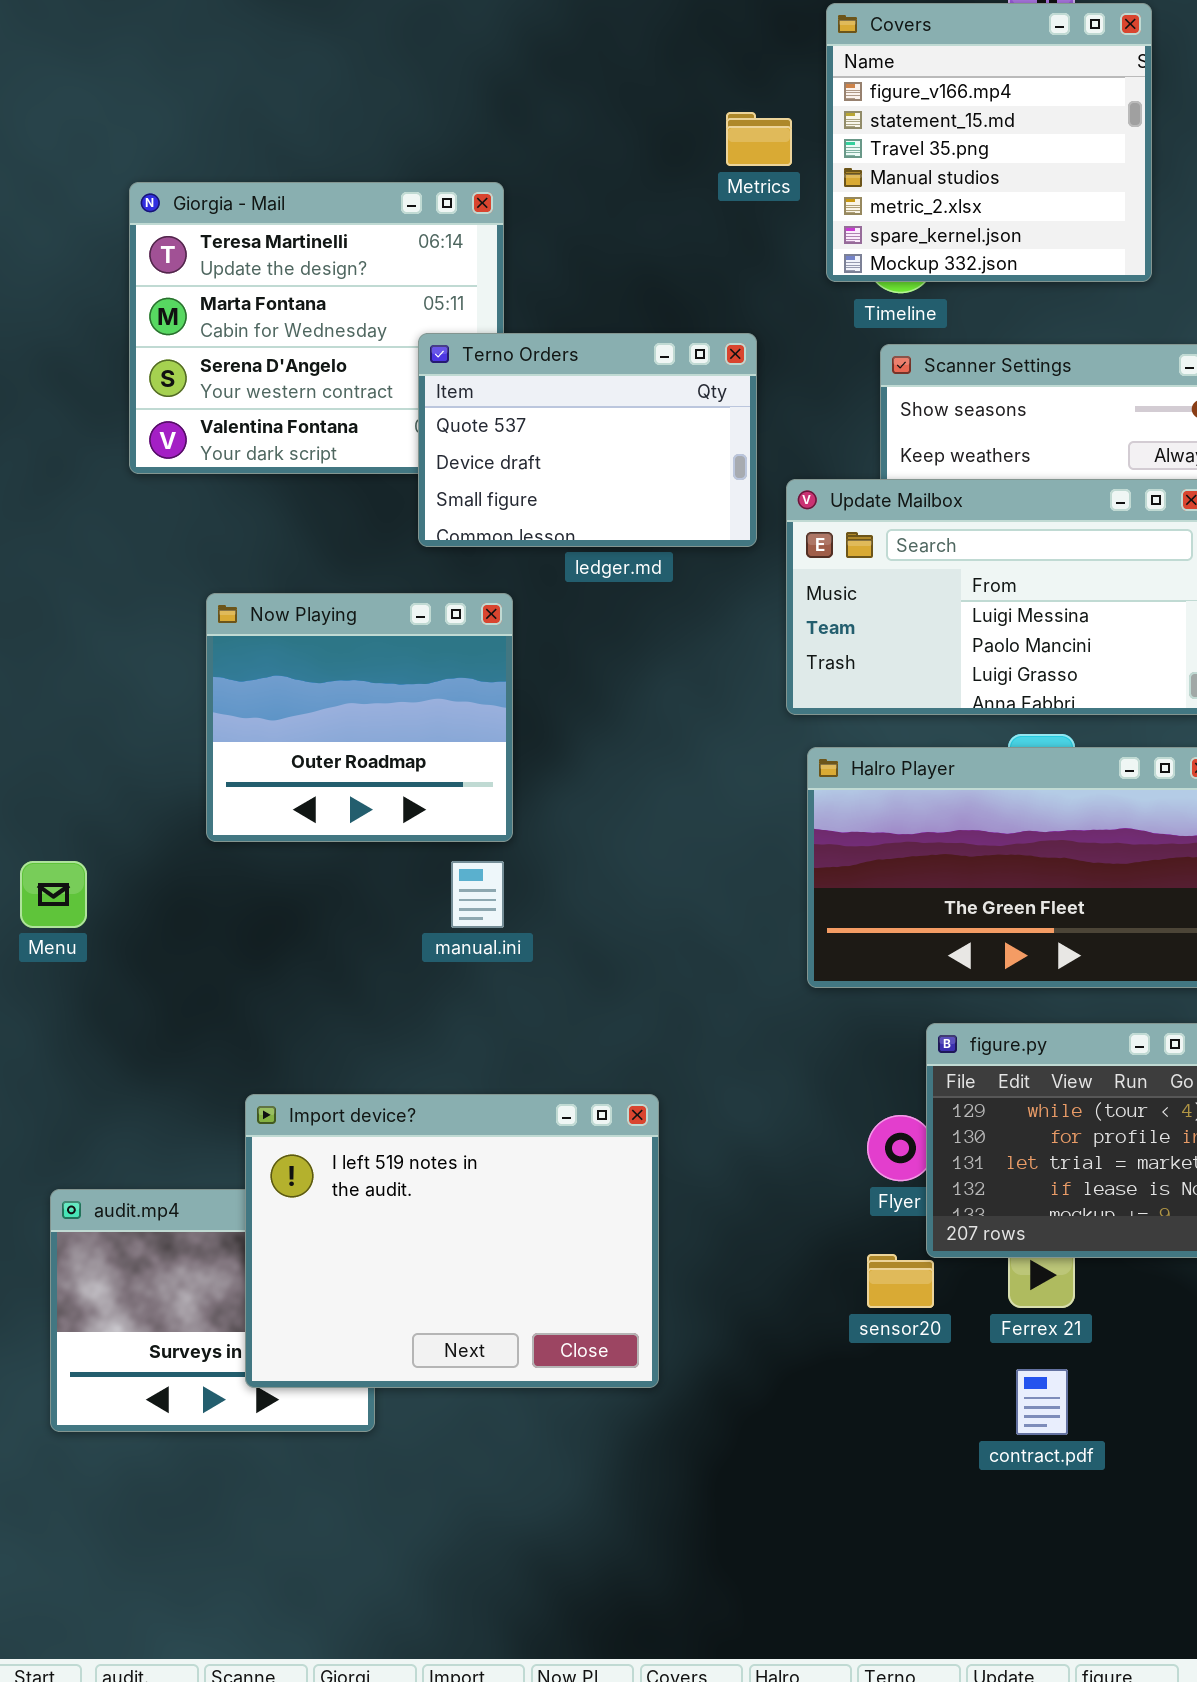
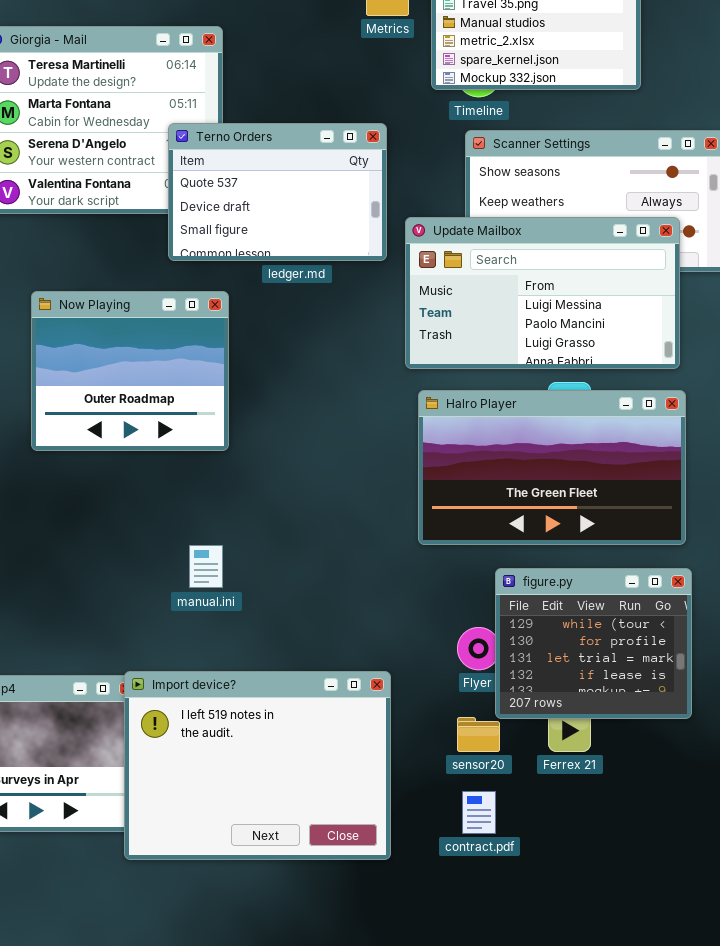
manual.ini: [451,861,504,928] -> [189,545,223,588], moved
Import device?: [245,1094,659,1388] -> [124,671,391,860], moved
contract.pdf: [1016,1369,1068,1435] -> [462,791,496,834], moved

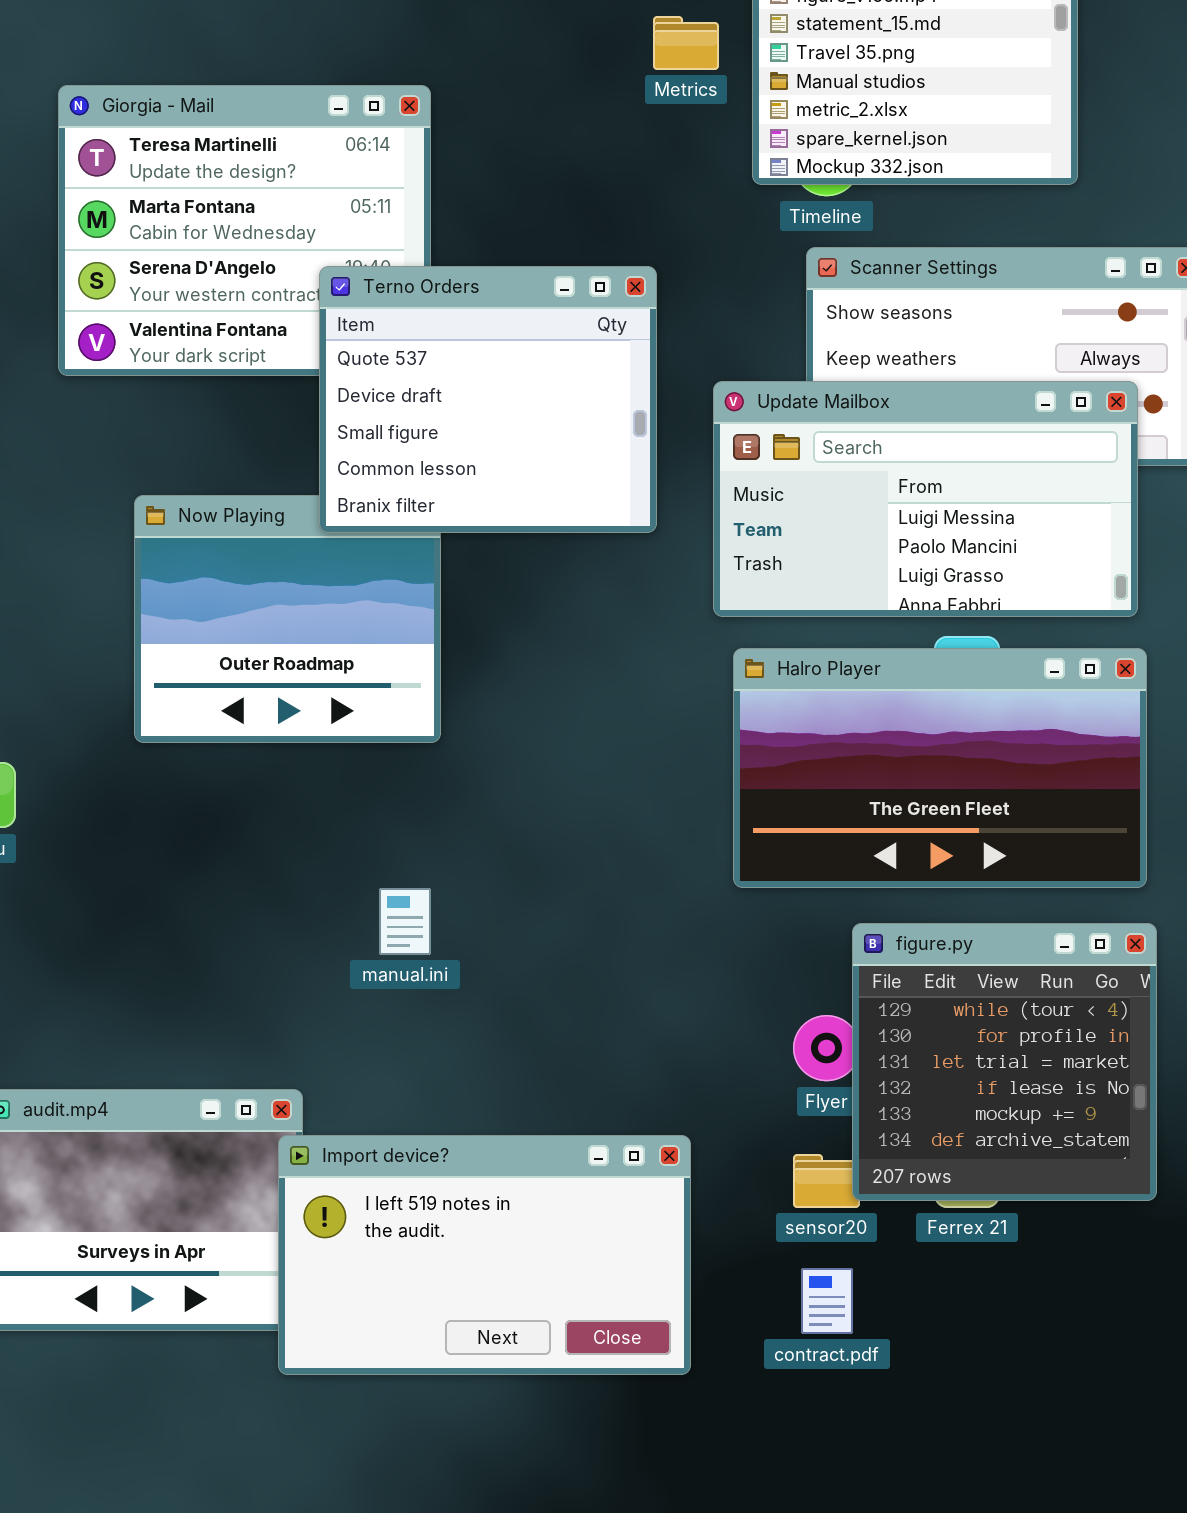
Terno Orders: [168,123,387,261] -> [319,266,657,533], moved, resized
figure.py: [495,568,692,719] -> [852,923,1157,1201], resized
Import device?: [124,671,391,860] -> [278,1135,691,1375], resized

